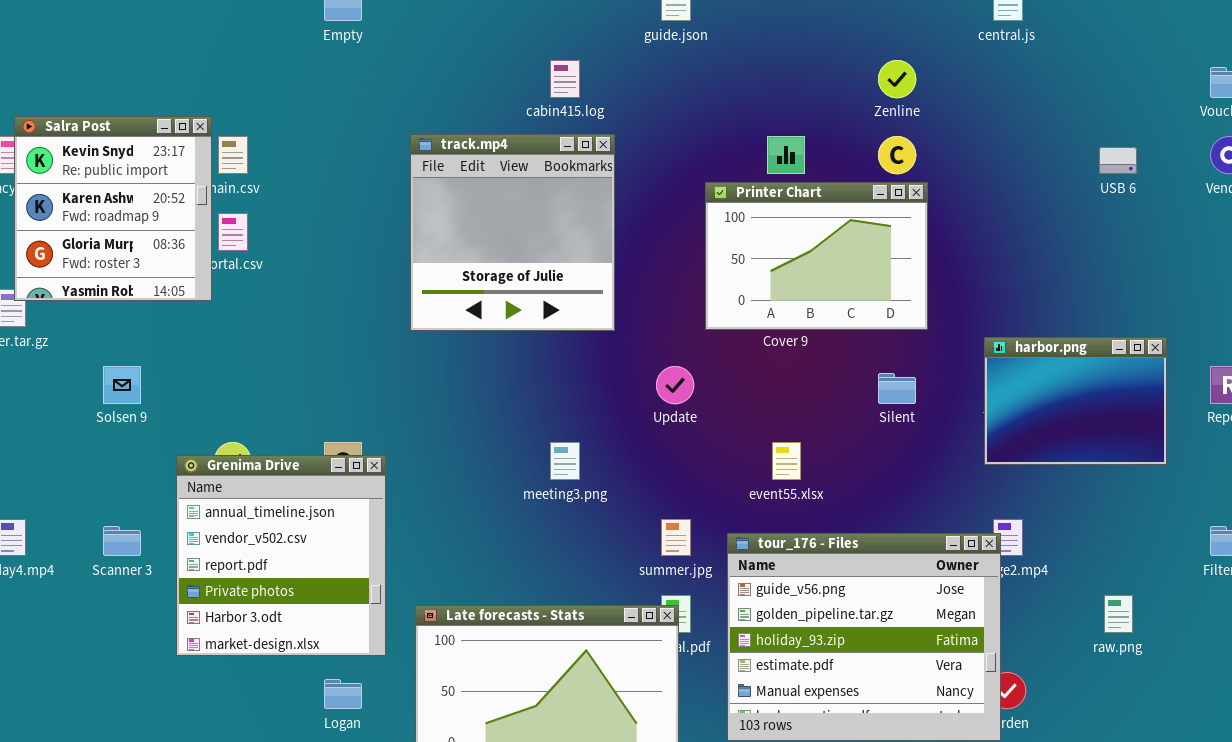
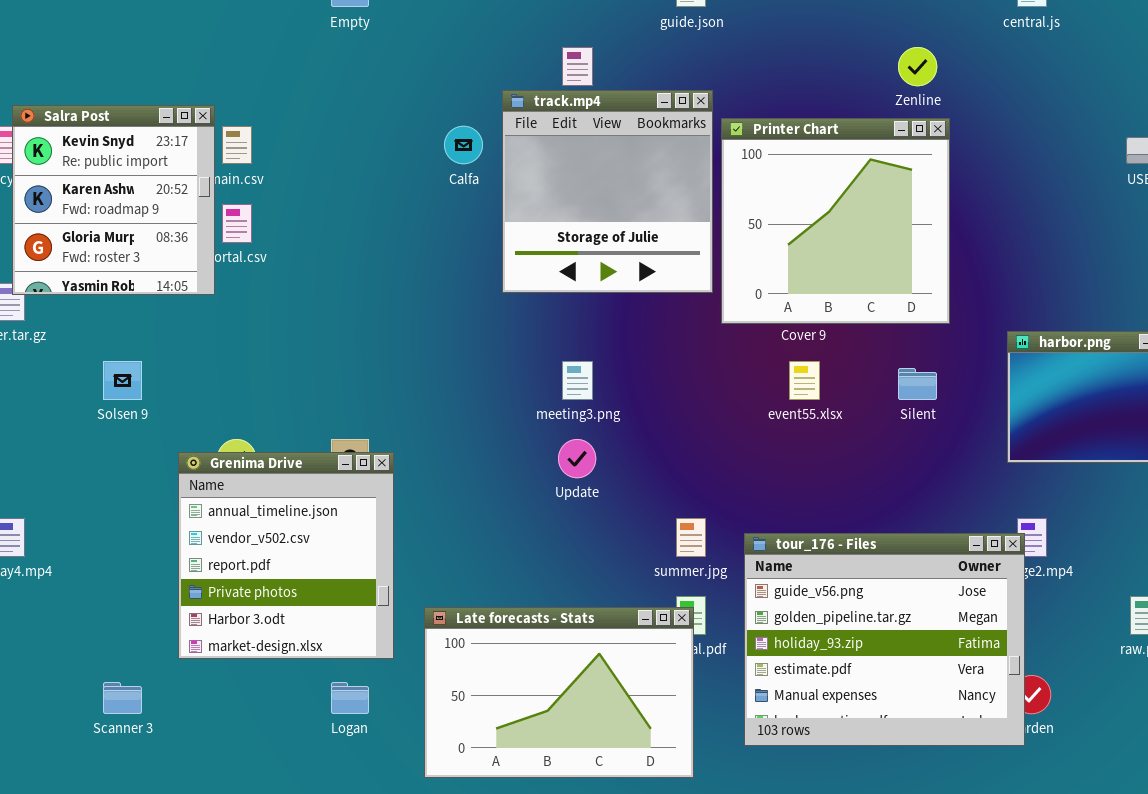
track.mp4: [410,134,615,331] -> [502,90,713,293], moved
Printer Chart: [705,182,928,330] -> [721,118,950,324], resized
Update: [656,366,694,404] -> [558,439,596,478], moved
meeting3.png: [550,442,580,480] -> [562,361,593,400], moved
event55.xlsx: [772,442,801,480] -> [789,361,820,400], moved
Scanner 3: [103,526,141,556] -> [103,682,142,714], moved

